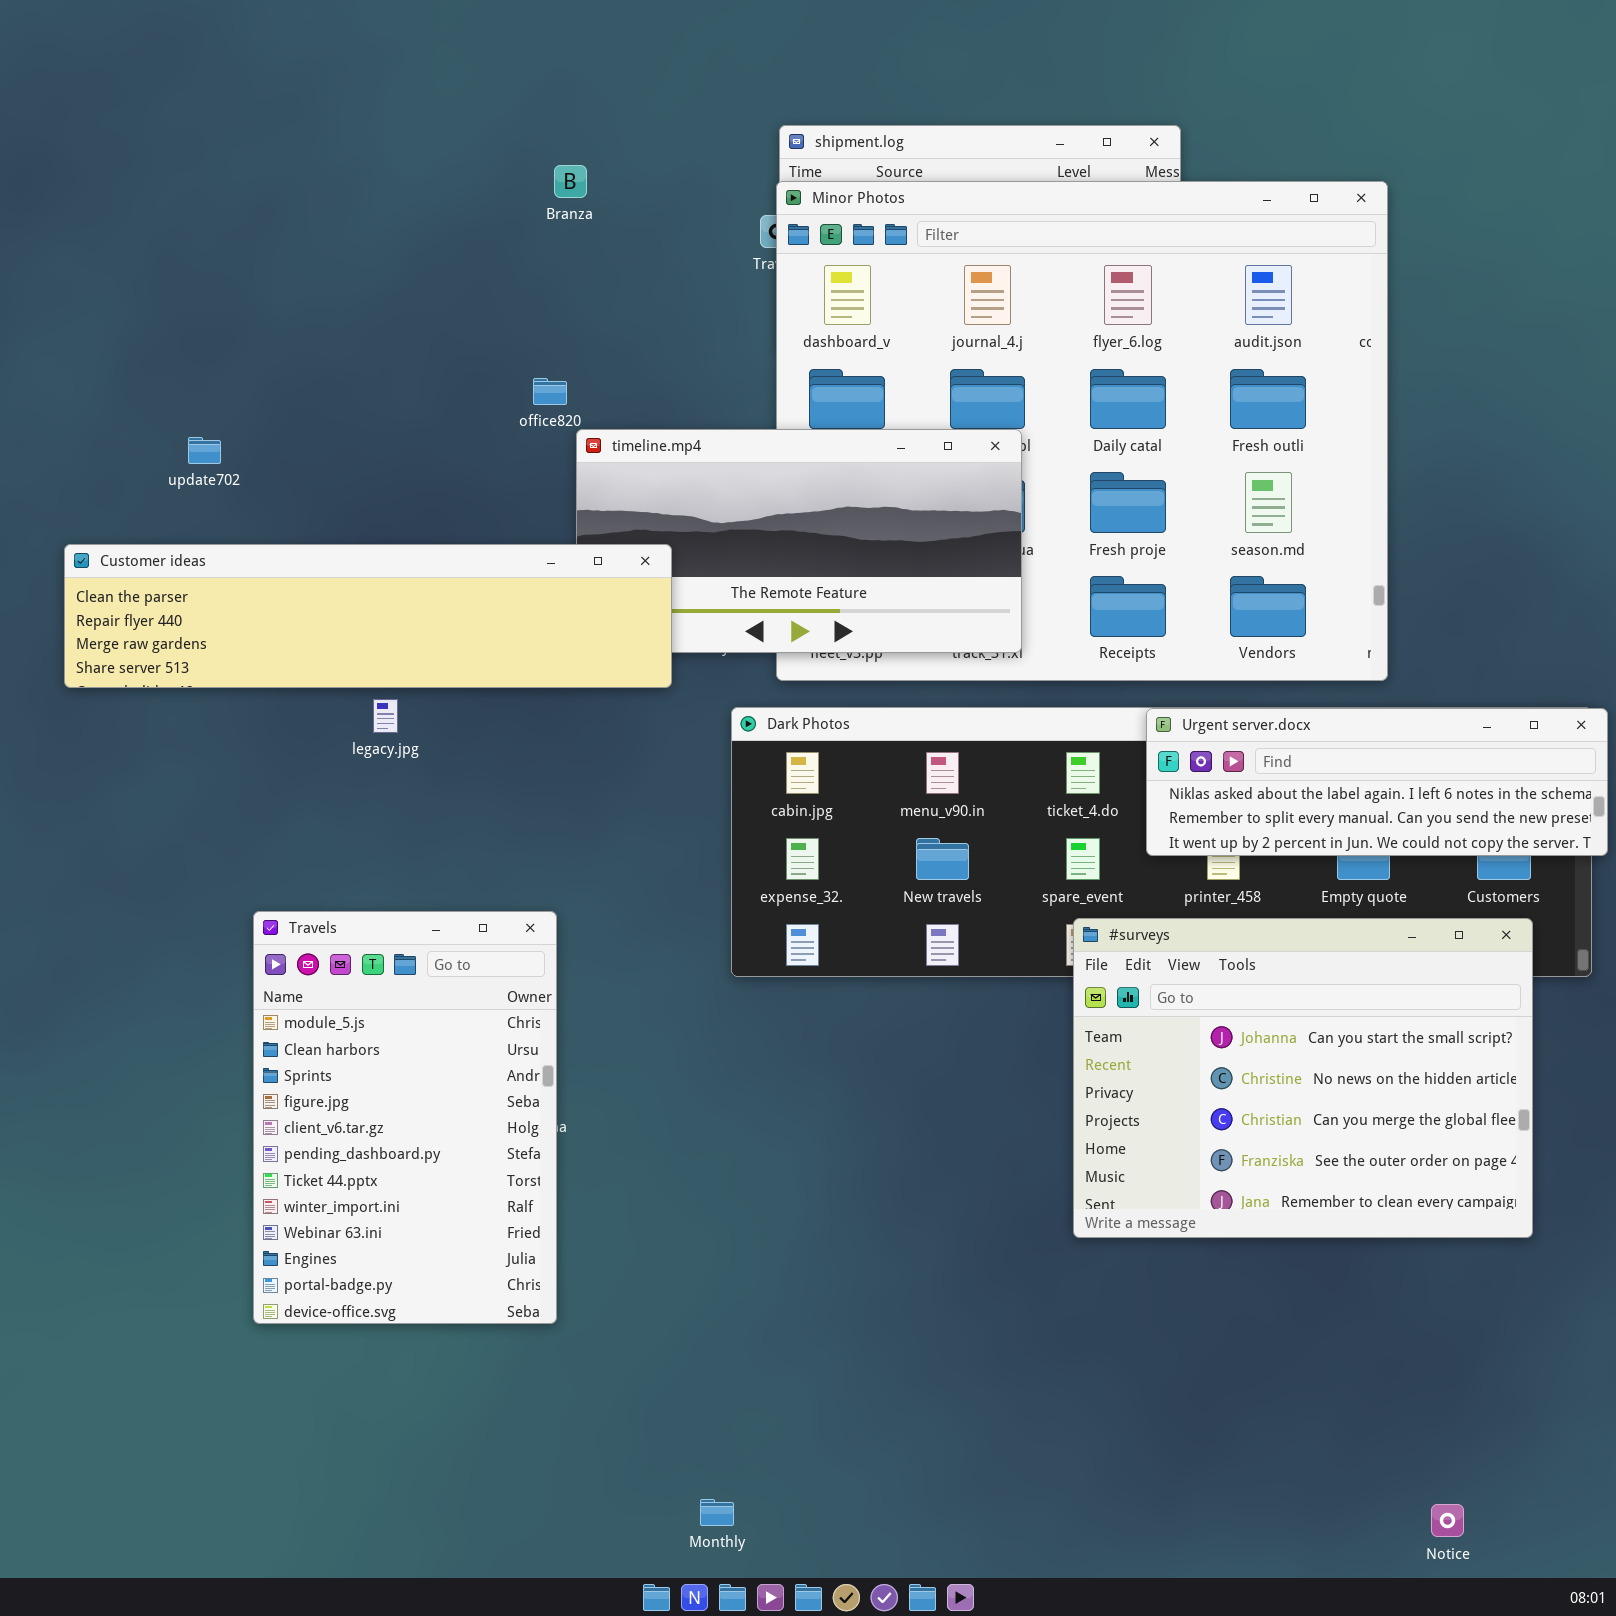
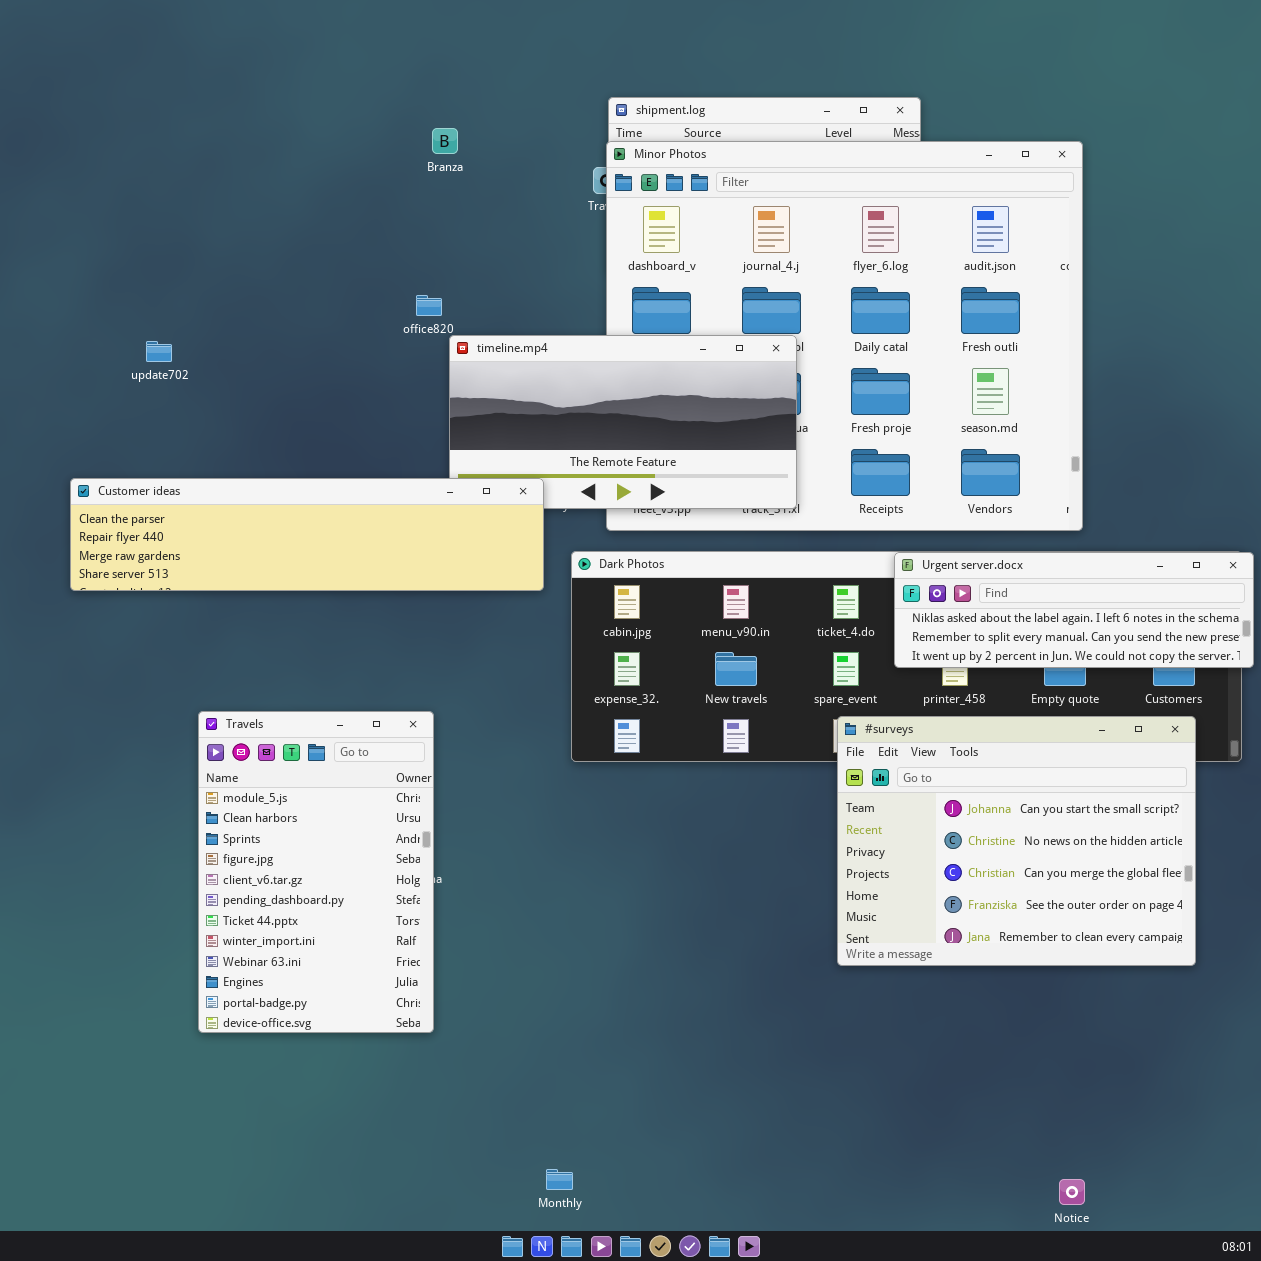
Customer ideas: [64,544,672,688] -> [70,478,544,591], moved
Notice: [1431,1504,1464,1537] -> [1059,1179,1085,1205], moved

